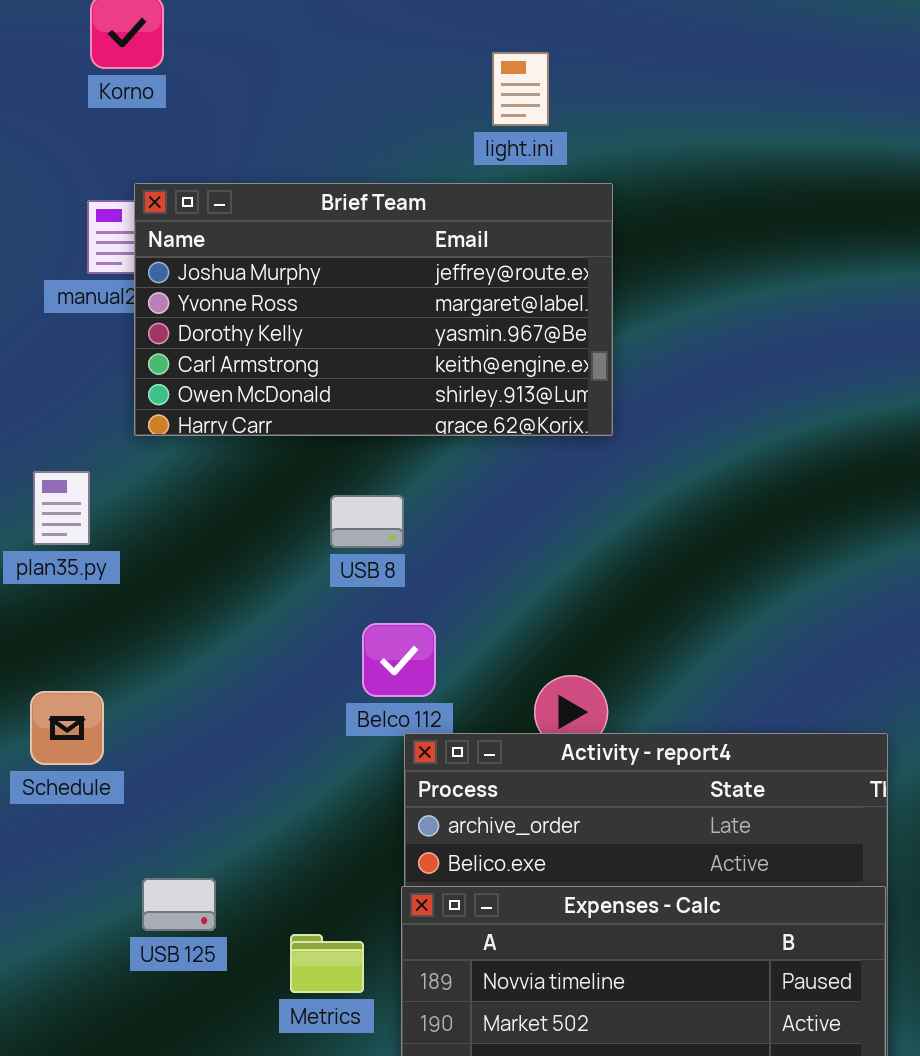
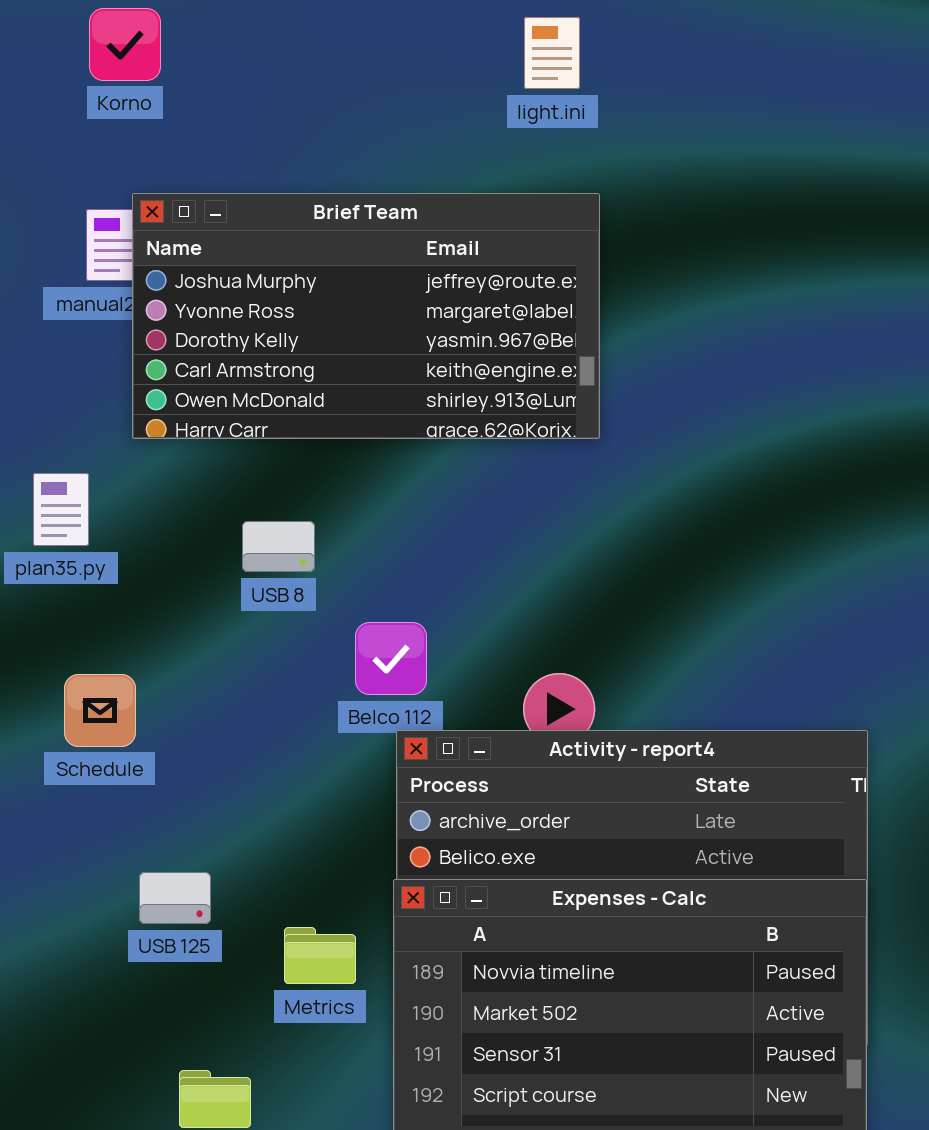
light.ini: [492,52,549,126] -> [524,17,580,89], moved
USB 8: [330,495,404,548] -> [242,521,315,572], moved
Schedule: [30,691,104,765] -> [64,674,136,747], moved

